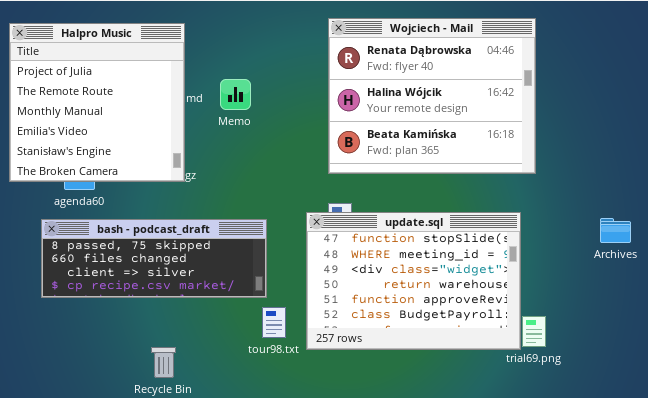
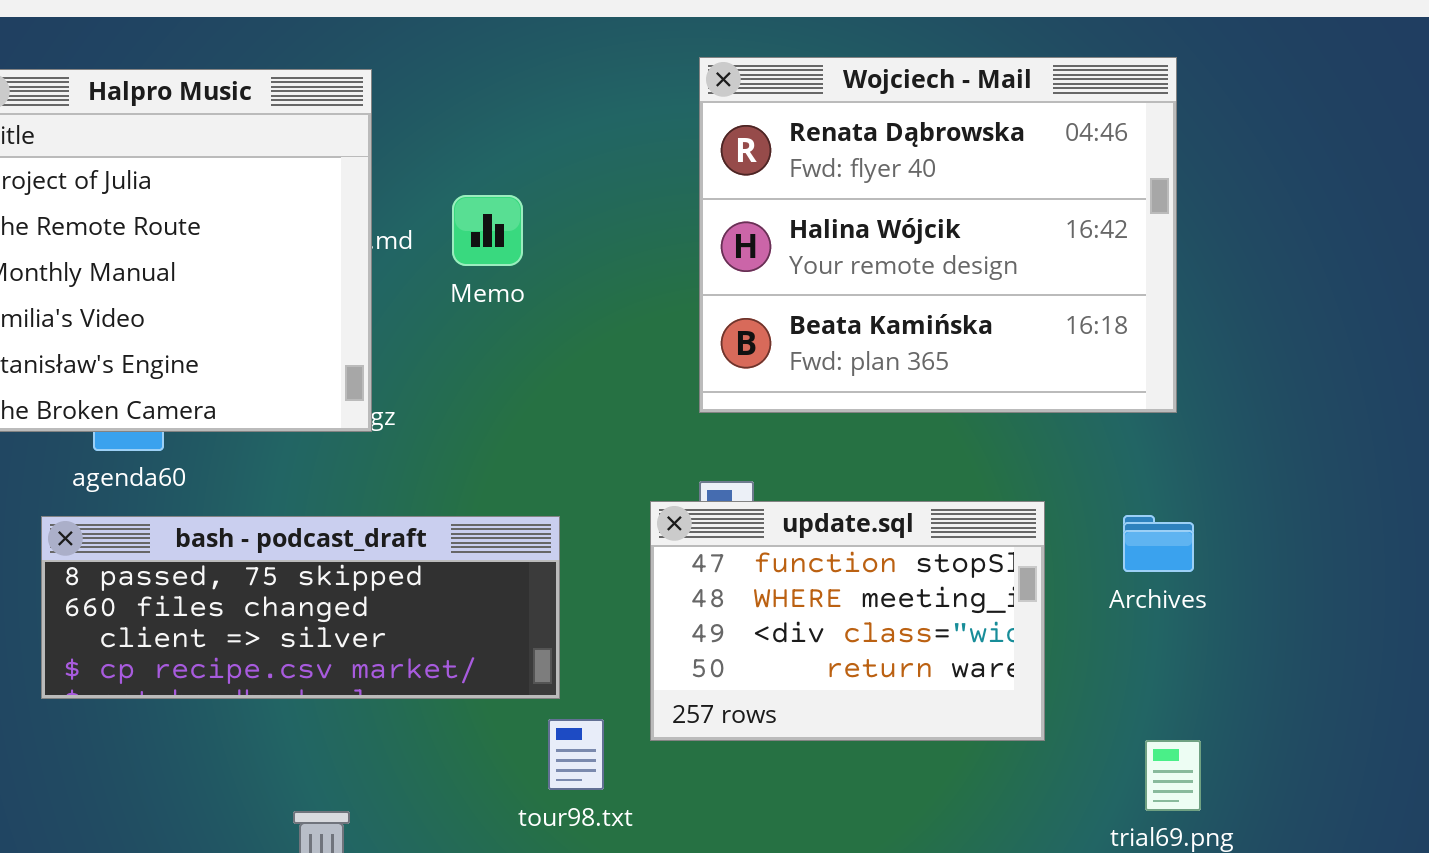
update.sql: [306,212,521,350] -> [650,501,1045,741], resized
Archives: [600,218,631,243] -> [1123,515,1194,572], moved

